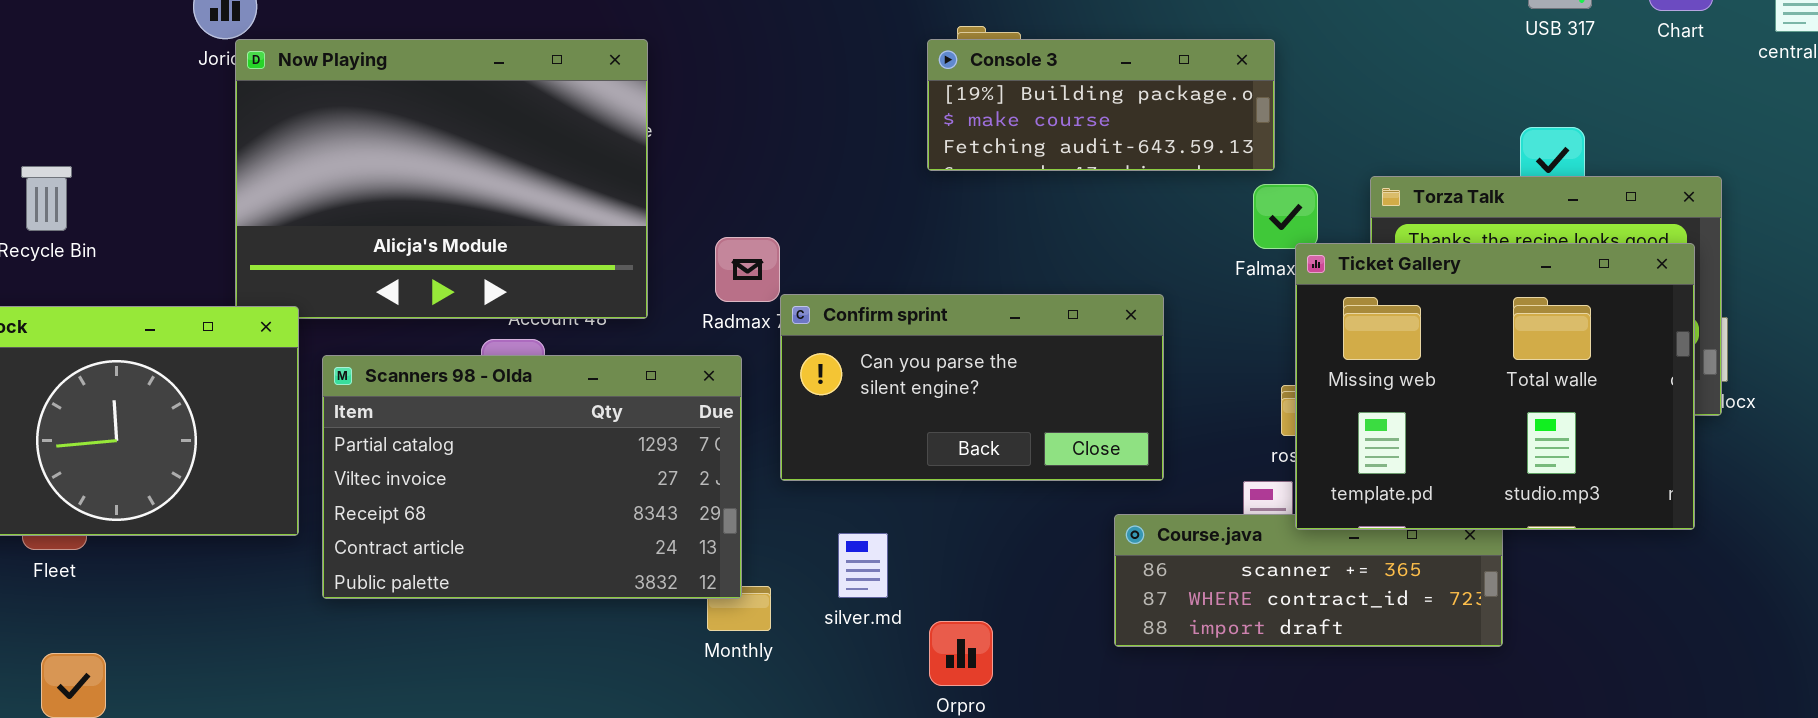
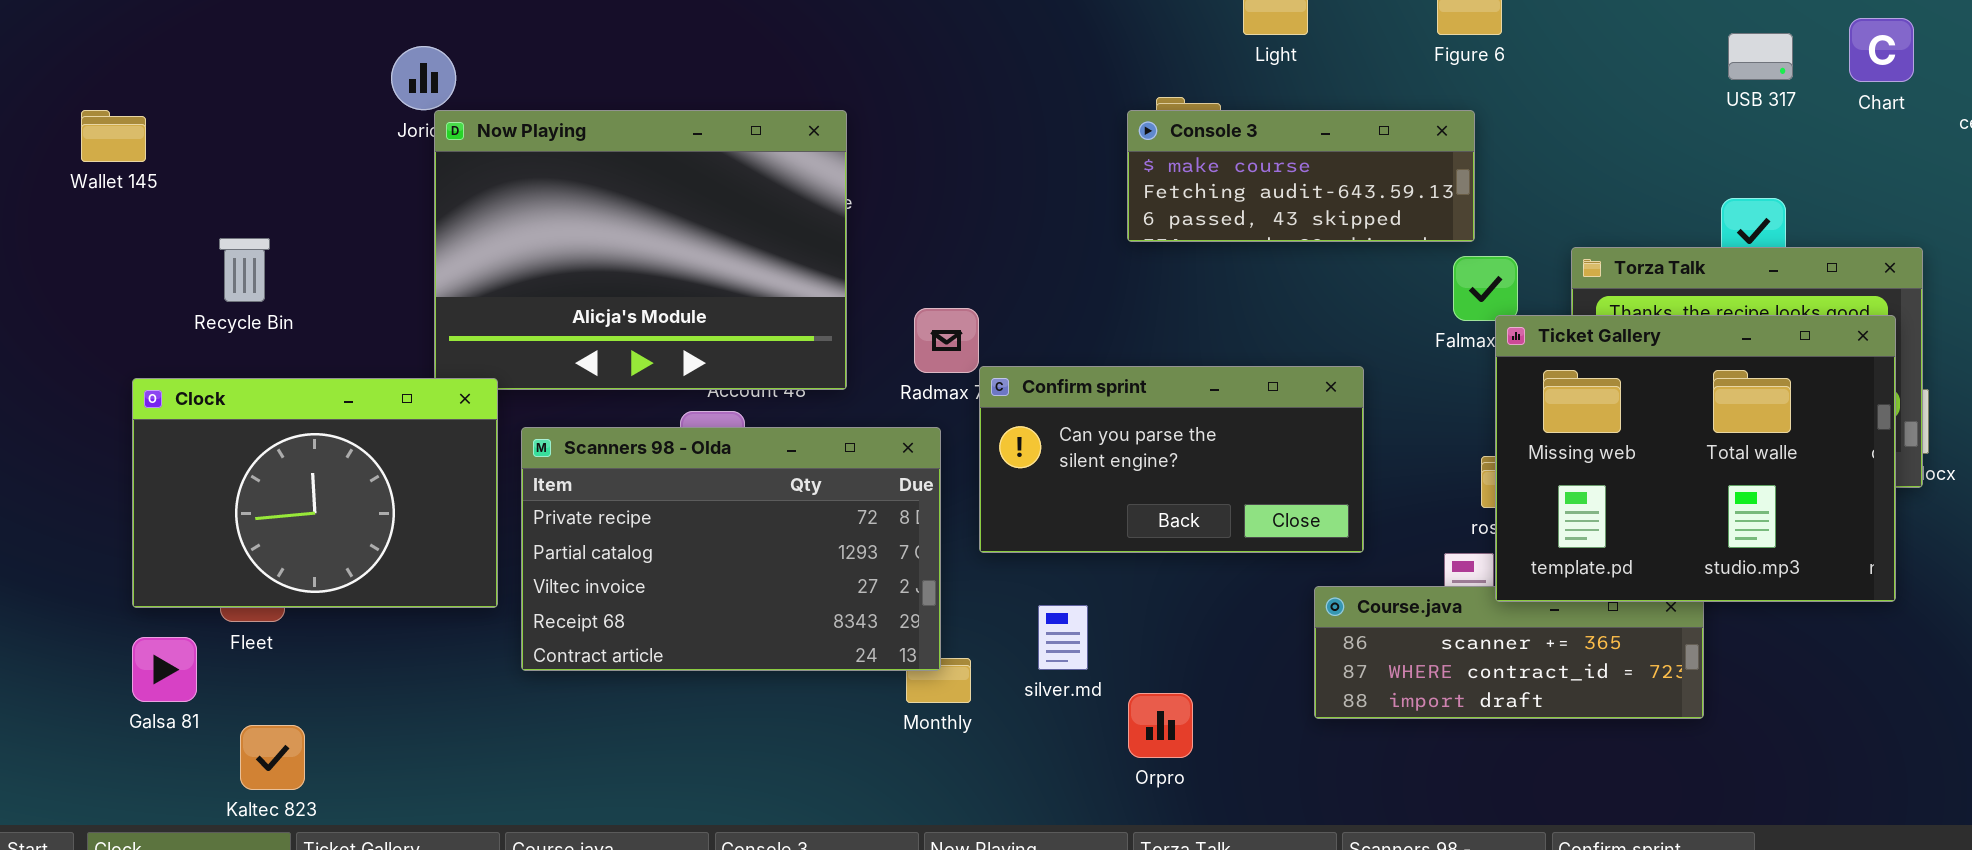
Console 3: [927,39,1275,171] -> [1127,110,1475,242], scrolled down 1 row
Scanners 98 - Olda: [322,355,742,599] -> [521,427,941,671], scrolled up 1 row

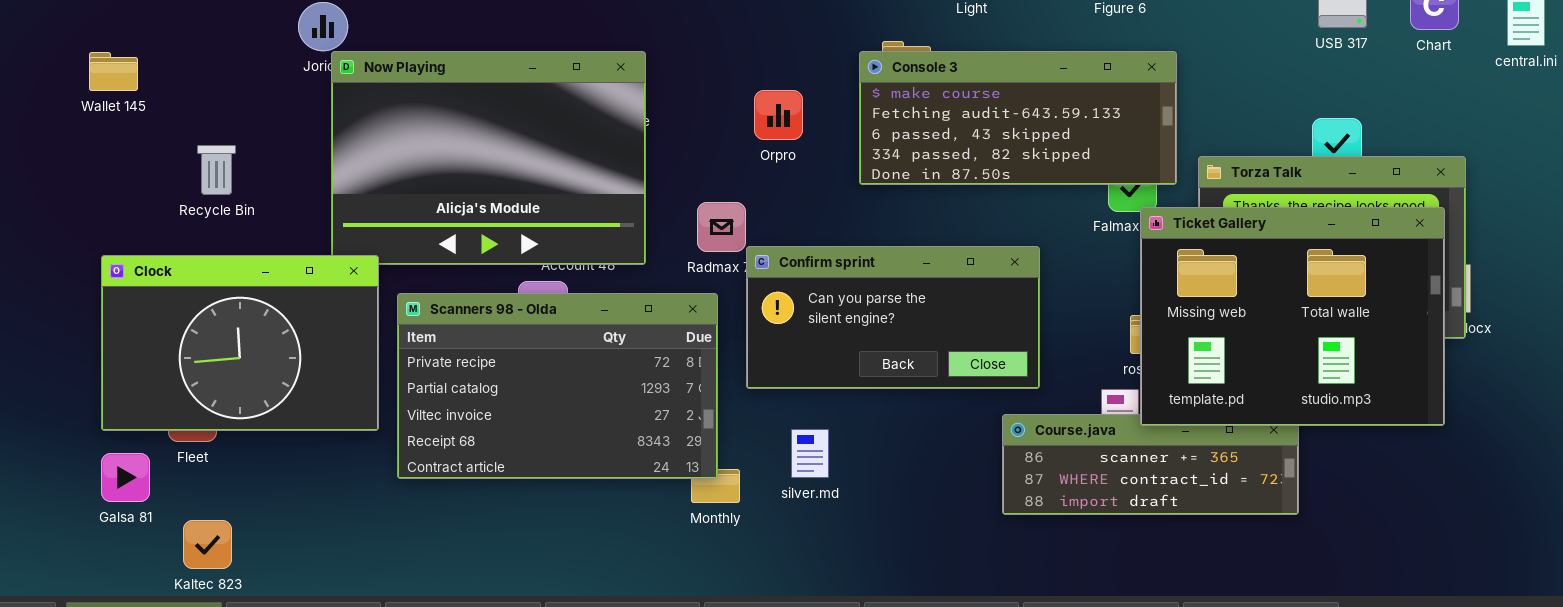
Wallet 145: [81,110,146,162] -> [89,52,138,91], moved
Console 3: [1127,110,1475,242] -> [859,51,1177,185], resized
Recycle Bin: [219,238,270,302] -> [197,145,236,195], moved
Orpro: [1128,693,1193,758] -> [754,90,803,140], moved

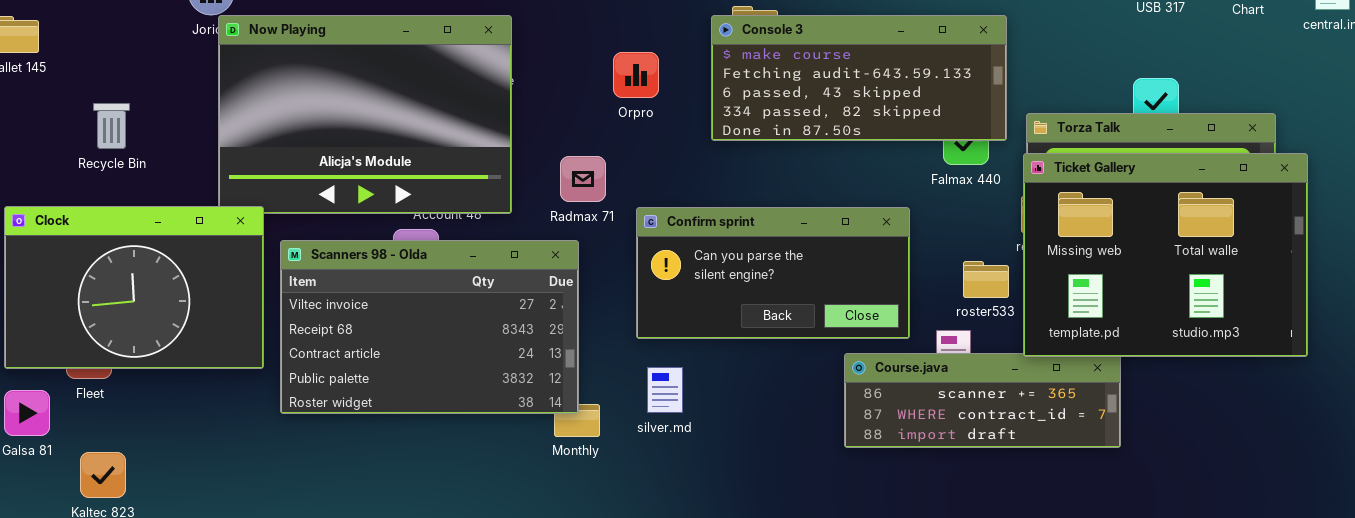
Ticket Gallery: [1140,207,1445,426] -> [1023,153,1308,357], moved
Confirm sprint: [746,246,1040,389] -> [636,207,910,339], moved
Scanners 98 - Olda: [397,293,718,479] -> [280,240,579,414], scrolled down 2 rows

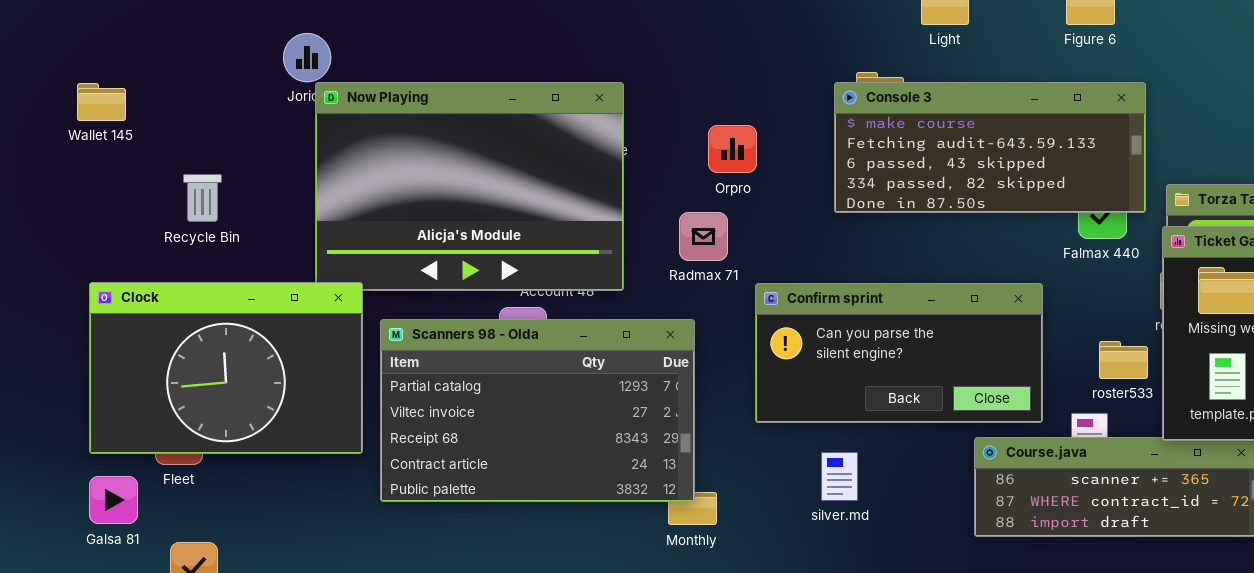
Orpro: [613,52,659,98] -> [708,125,757,173], moved
Radmax 71: [560,156,606,202] -> [679,212,728,261], moved
Scanners 98 - Olda: [280,240,579,414] -> [380,319,695,502], scrolled up 1 row
silver.md: [647,367,683,413] -> [821,452,858,501], moved

